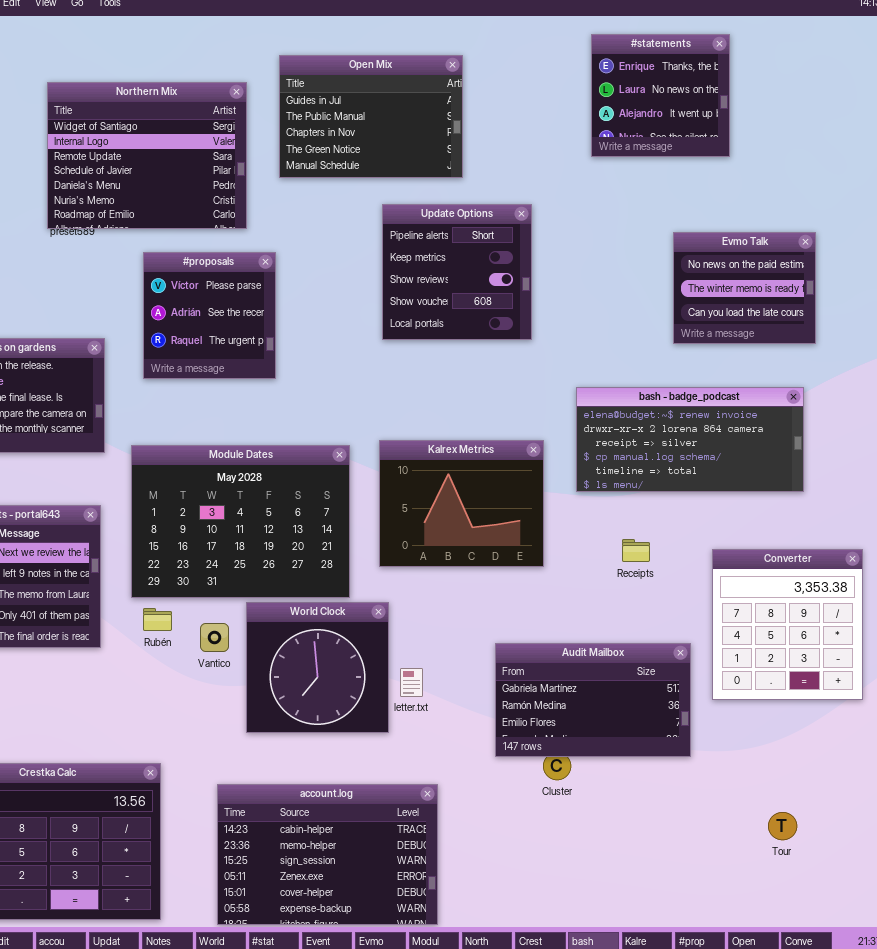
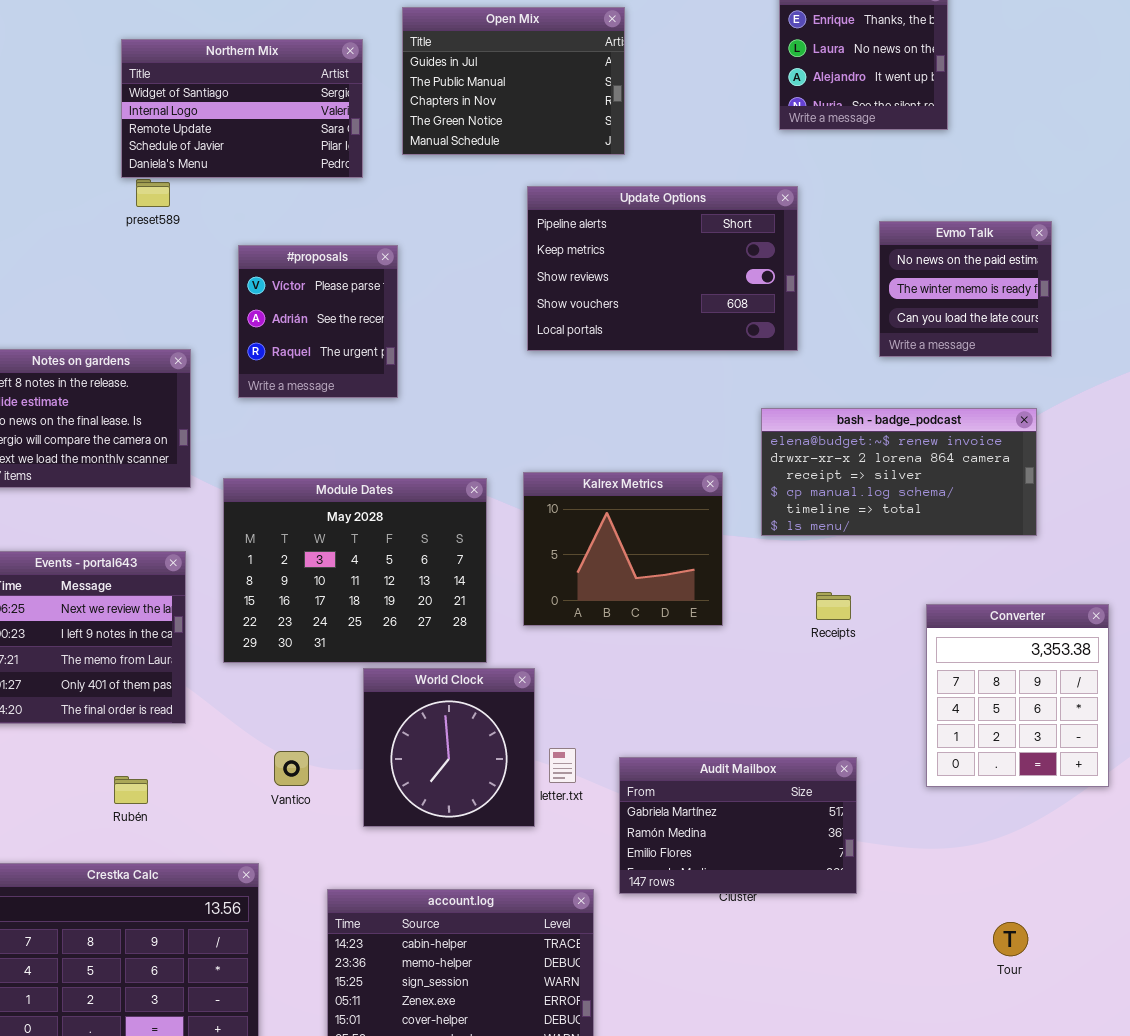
Northern Mix: [47,82,247,229] -> [121,39,363,178], resized
Update Options: [382,204,532,340] -> [527,186,798,351], resized
Rubén: [143,608,172,631] -> [114,776,148,804], moved
Vantico: [200,623,229,652] -> [274,751,309,786], moved
Audit Mailbox: [495,643,691,757] -> [619,757,857,894], moved

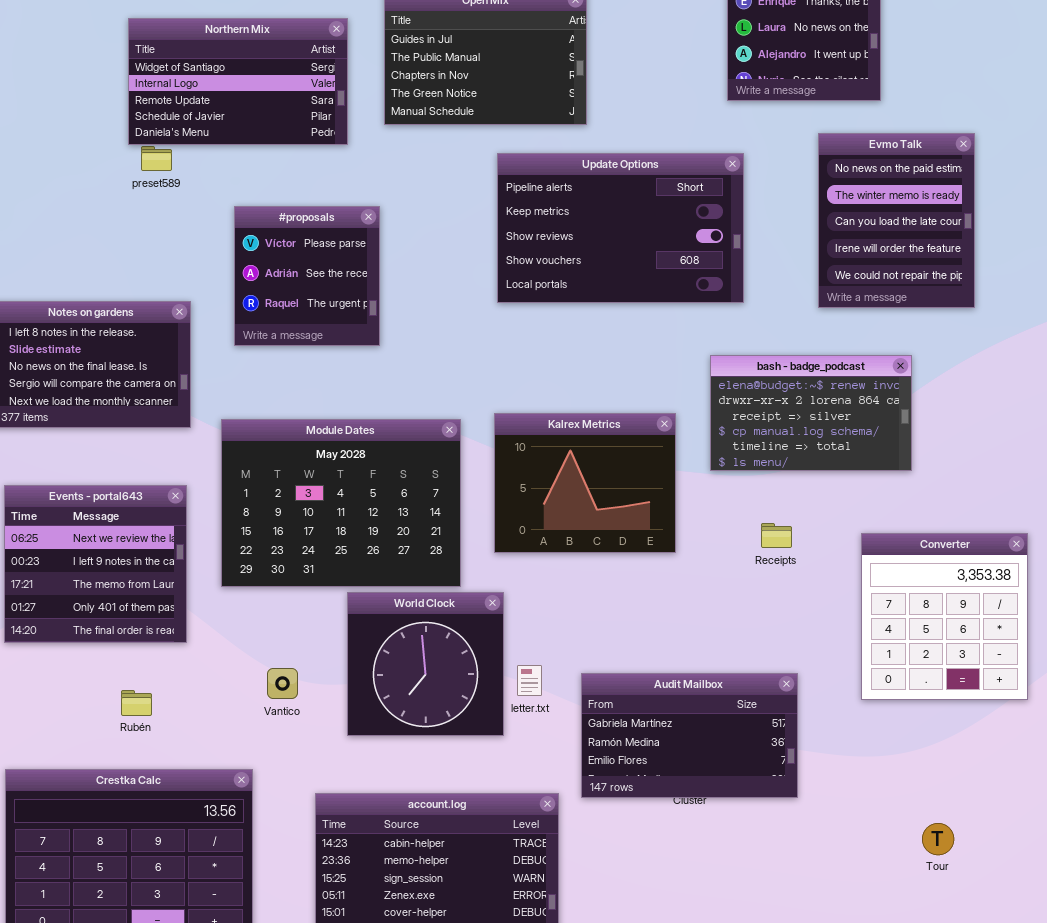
Evmo Talk: [879,221,1052,357] -> [818,133,975,308], resized
bash - badge_podcast: [761,408,1037,536] -> [710,355,912,471], resized

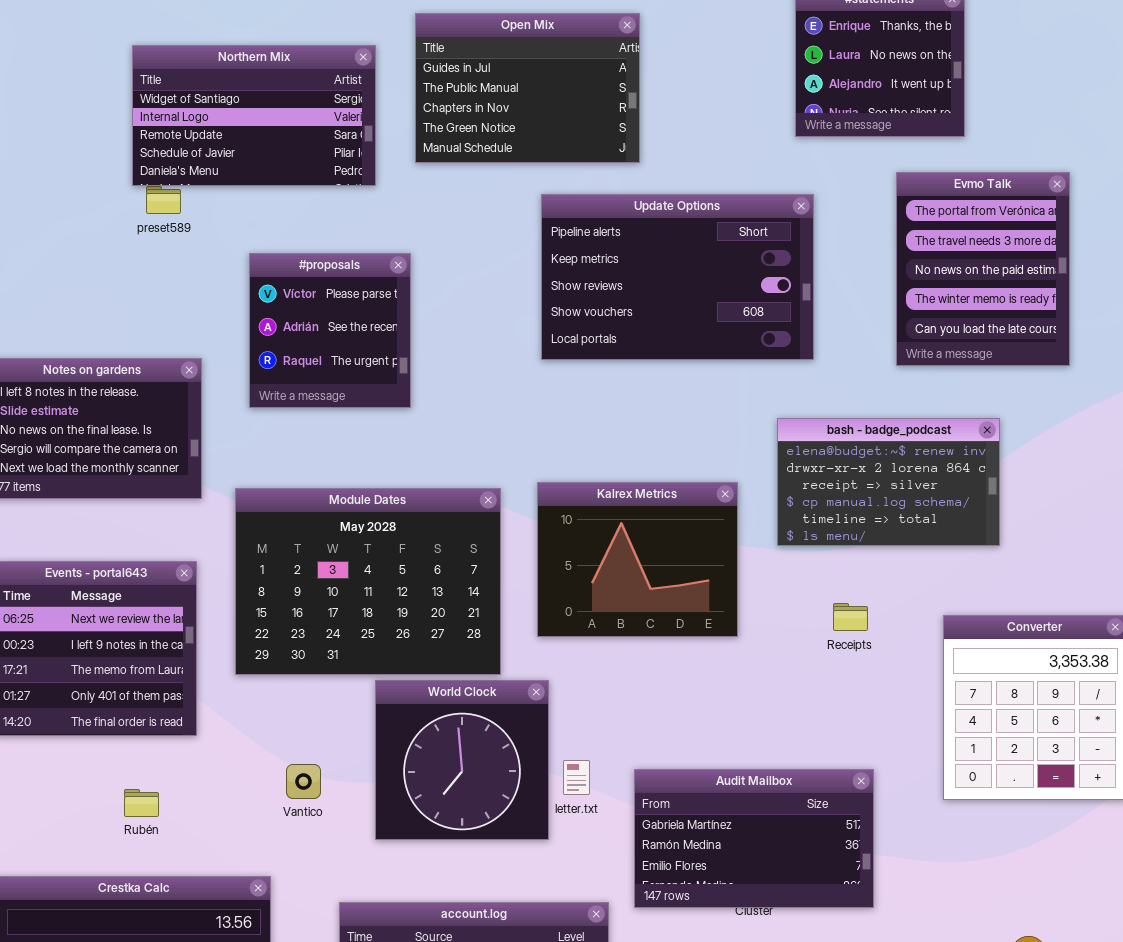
Evmo Talk: [818,133,975,308] -> [896,172,1070,366], scrolled up 2 rows

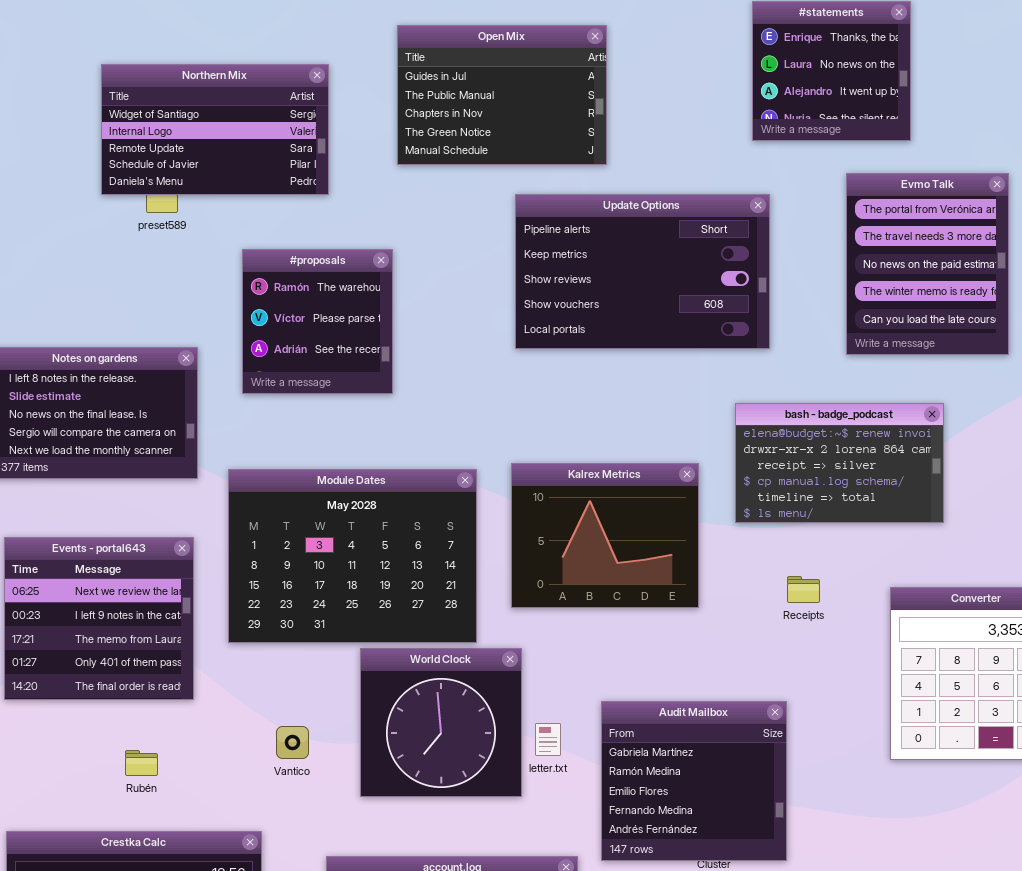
Northern Mix: [132,45,376,186] -> [101,64,329,195], moved
#proposals: [249,253,411,408] -> [242,249,393,394], scrolled up 1 row
Audit Mailbox: [634,769,874,908] -> [601,701,787,861], resized

